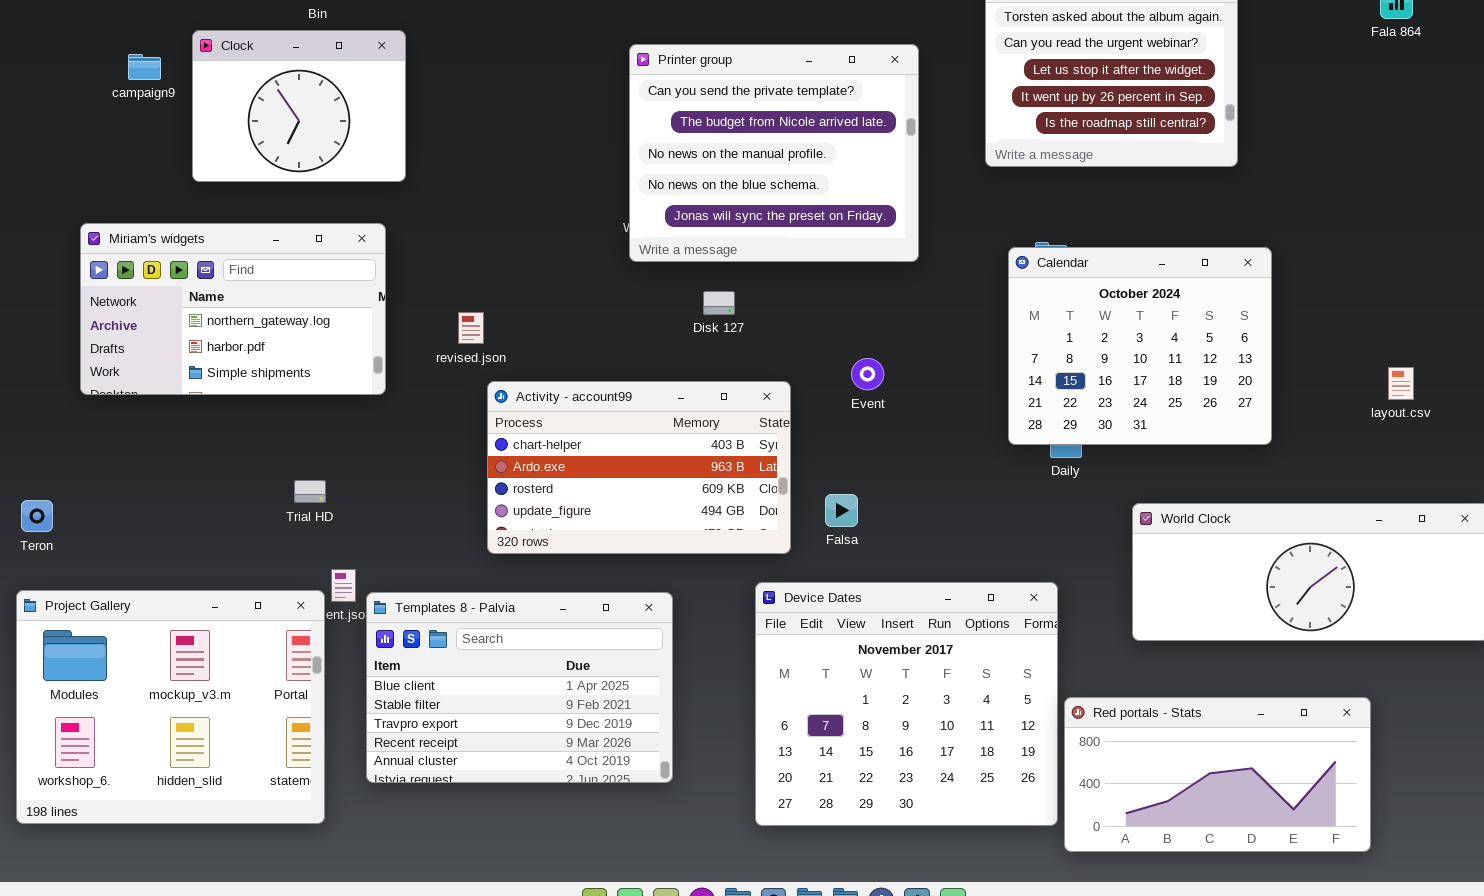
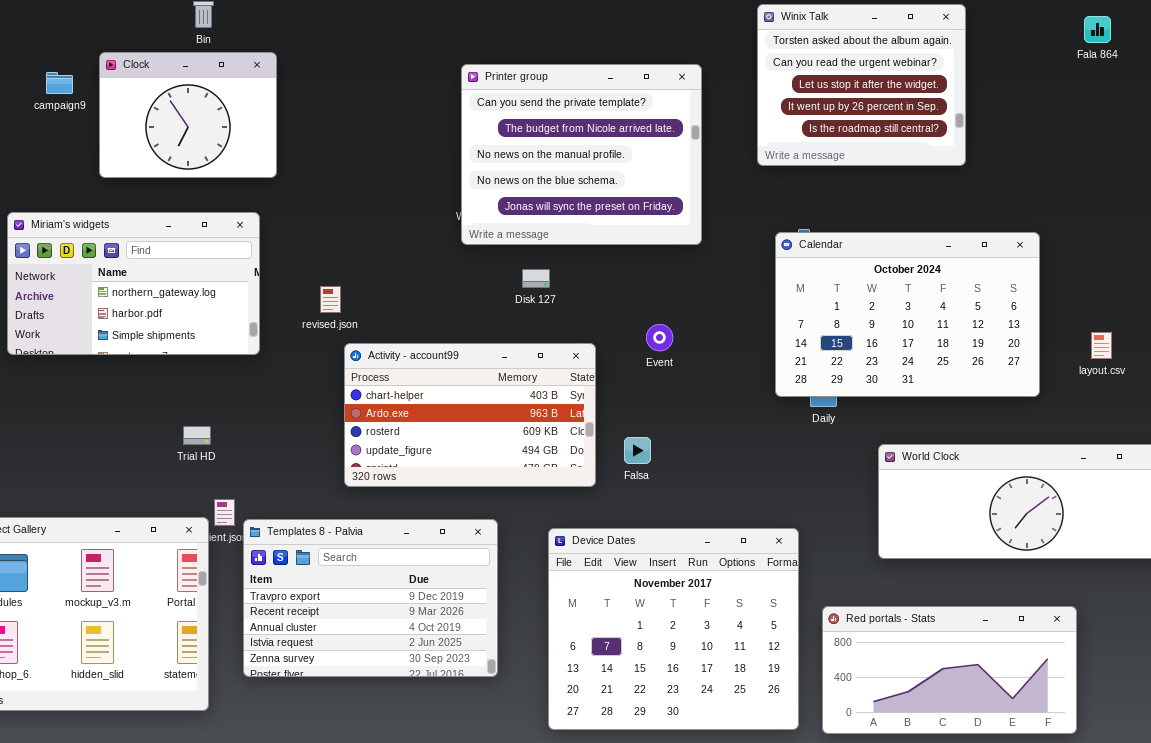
Calendar: [1008,247,1272,445] -> [775,232,1040,397], resized
Device Dates: [755,582,1058,826] -> [548,528,799,730], moved
Templates 8 - Palvia: [366,592,673,783] -> [243,519,498,677], scrolled down 2 rows

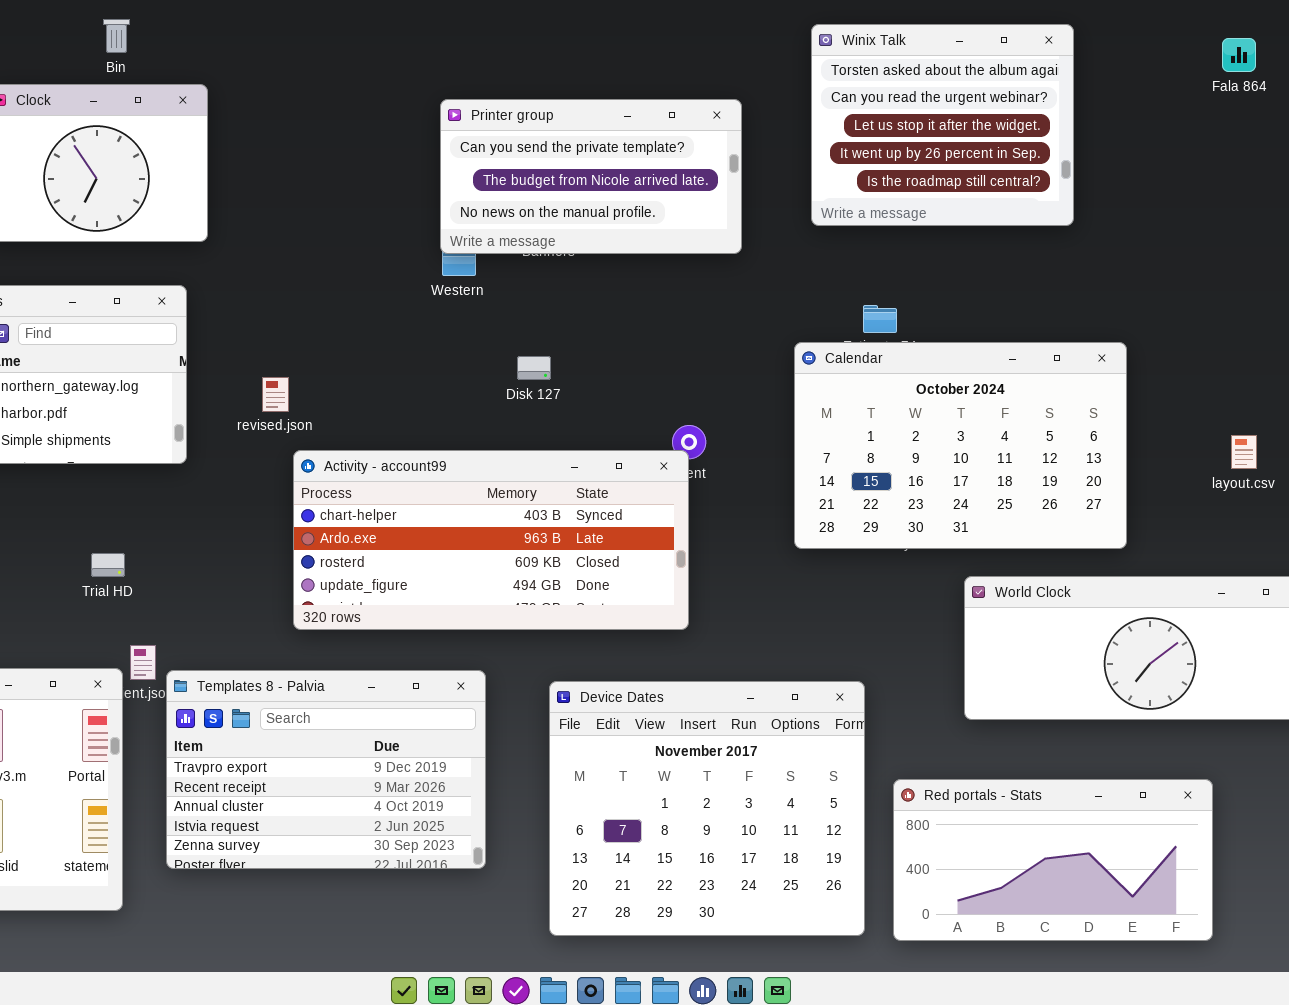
Printer group: [461,64,702,245] -> [440,99,742,254], resized
Calendar: [775,232,1040,397] -> [794,342,1127,549], moved
Activity - account99: [344,343,596,487] -> [293,450,689,630], resized

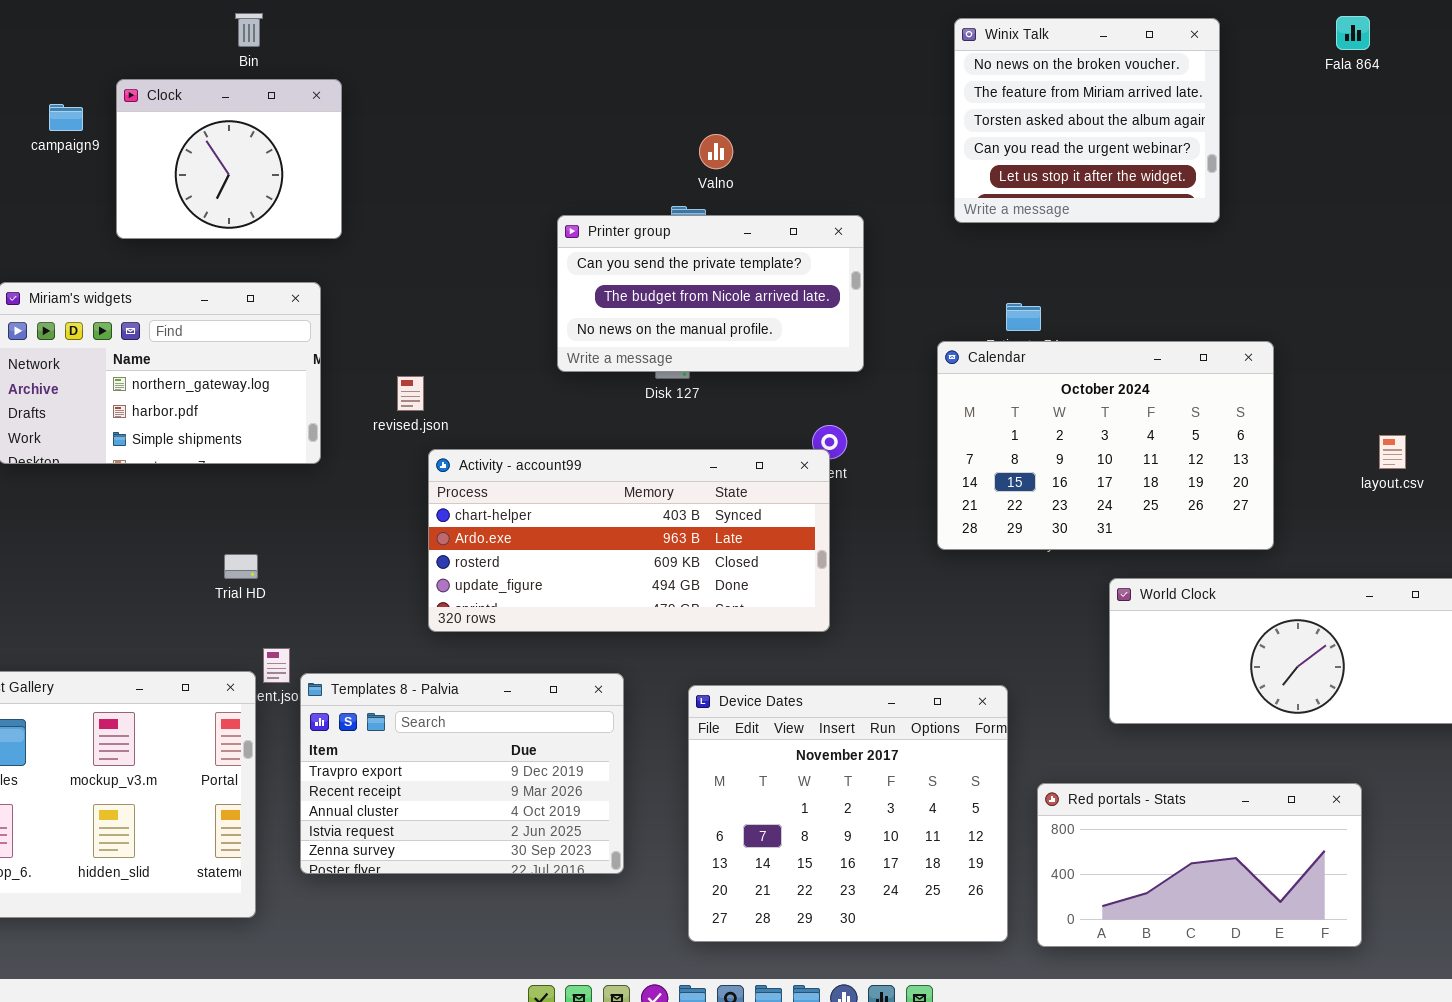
Winix Talk: [811,24,1074,226] -> [954,18,1220,223], scrolled up 2 rows
Fala 864: [1222,38,1256,72] -> [1336,16,1370,50], moved
Printer group: [440,99,742,254] -> [557,215,864,372], moved

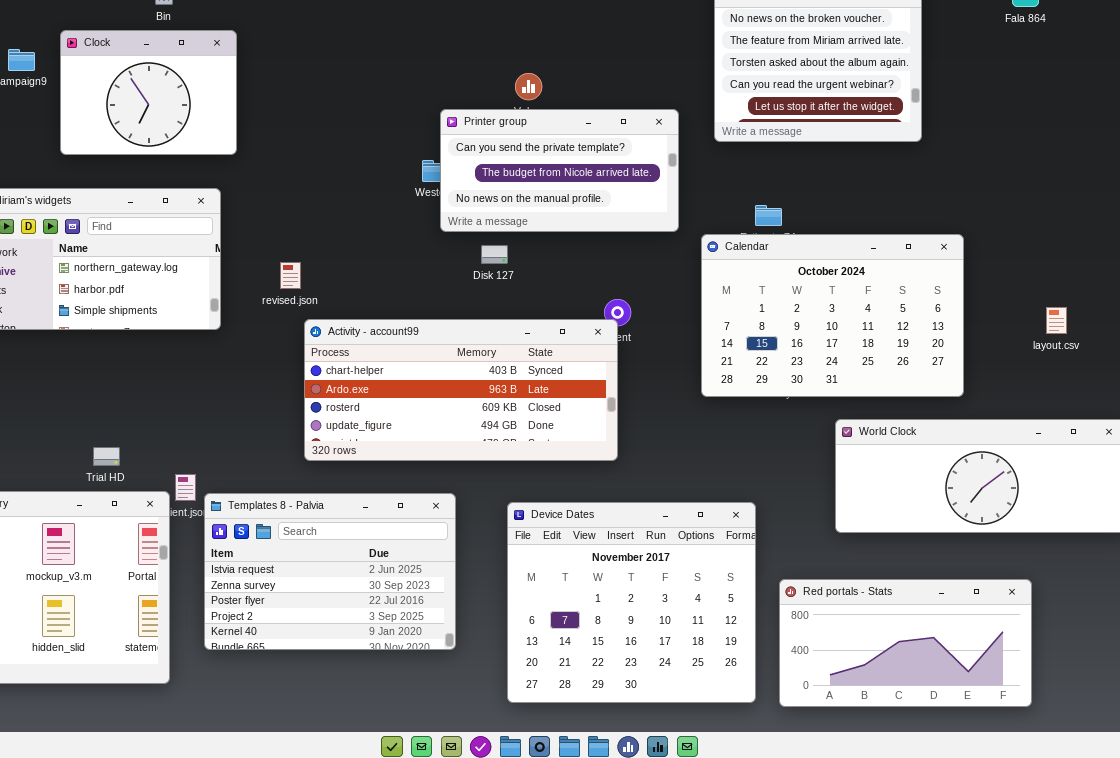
Printer group: [557,215,864,372] -> [440,109,679,232], moved
Trial HD: [224,554,258,579] -> [93,447,120,466], moved
Templates 8 - Palvia: [300,673,624,874] -> [204,493,456,650], scrolled down 3 rows

